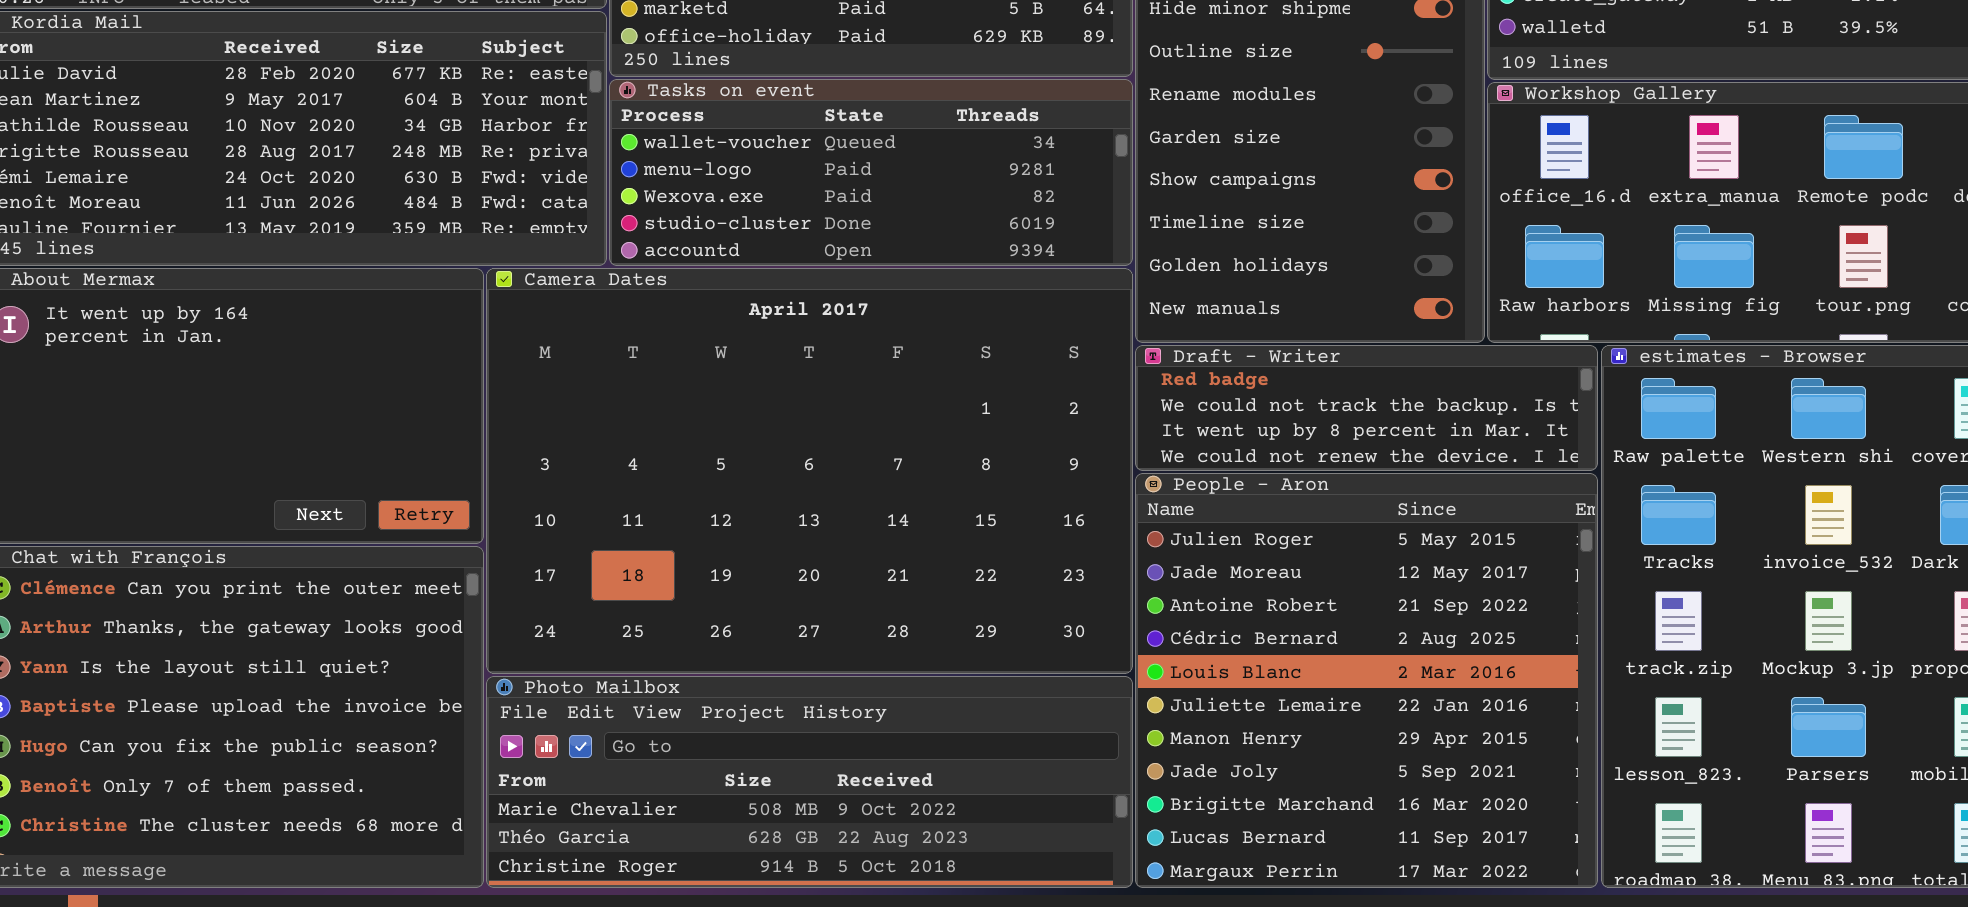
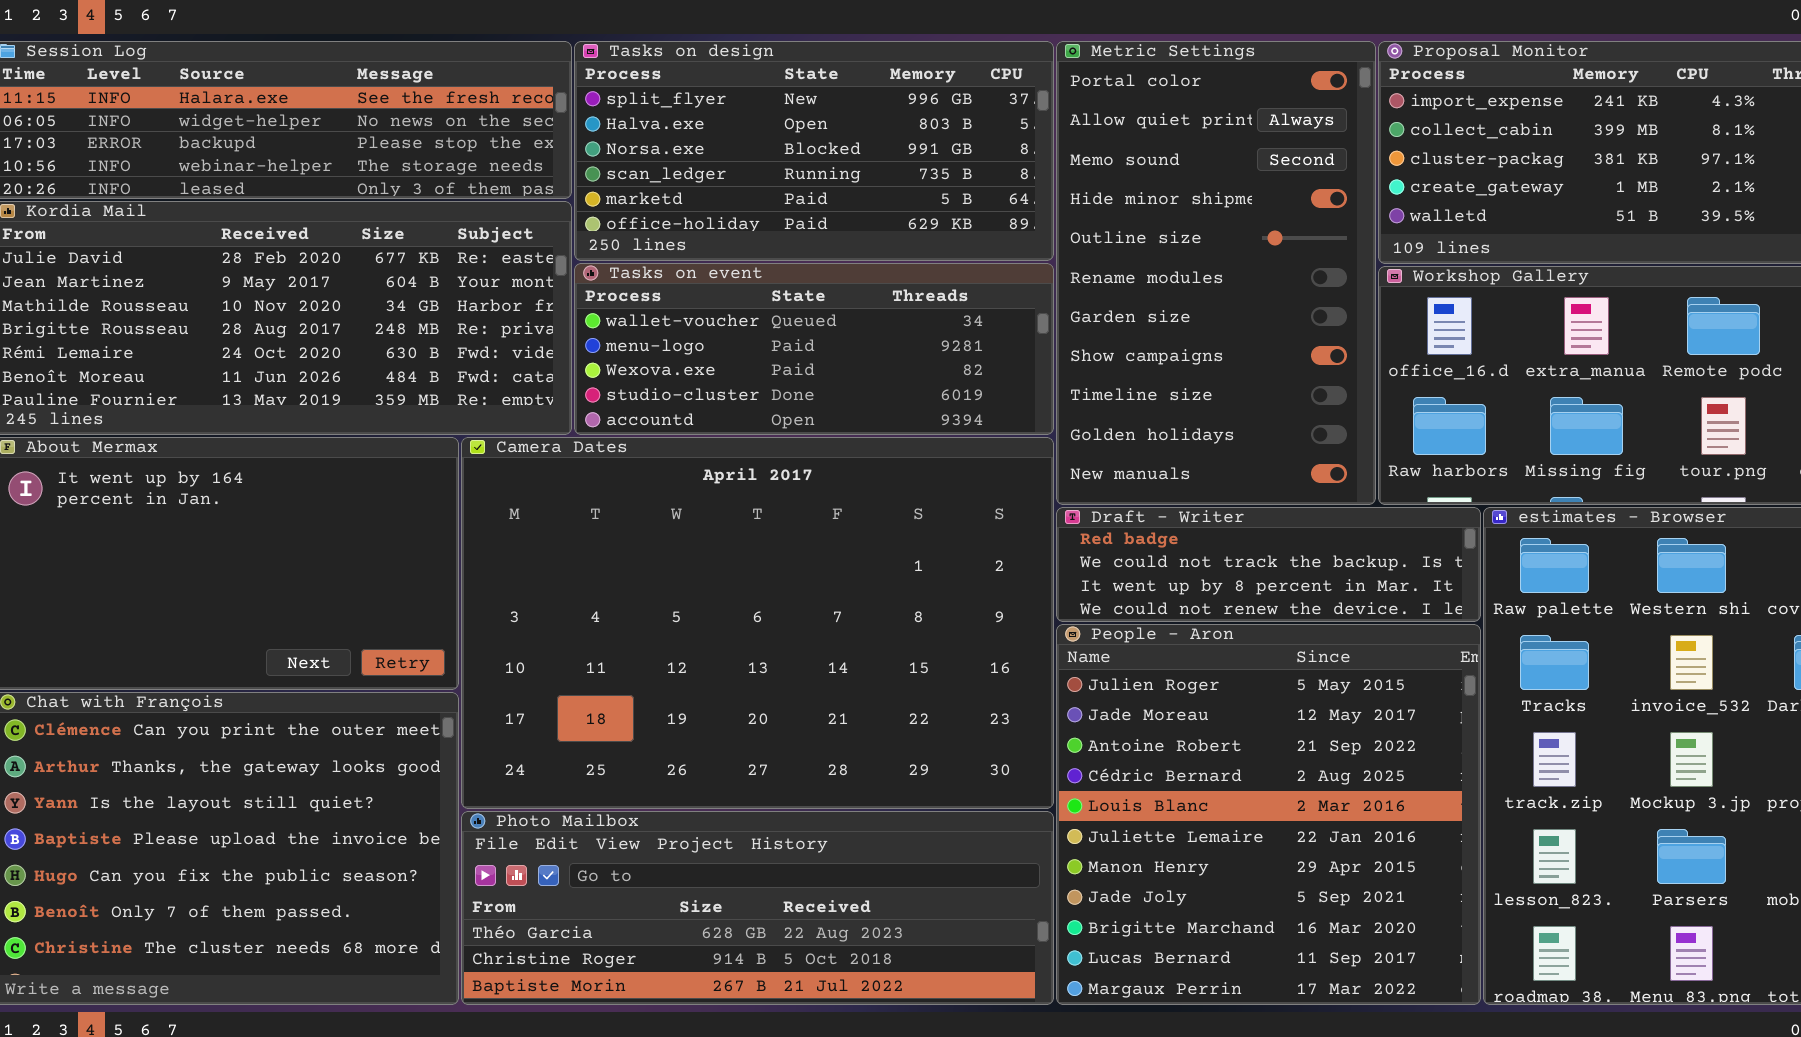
Photo Mailbox: [486,676,1133,888] -> [461,811,1054,1005], scrolled down 1 row

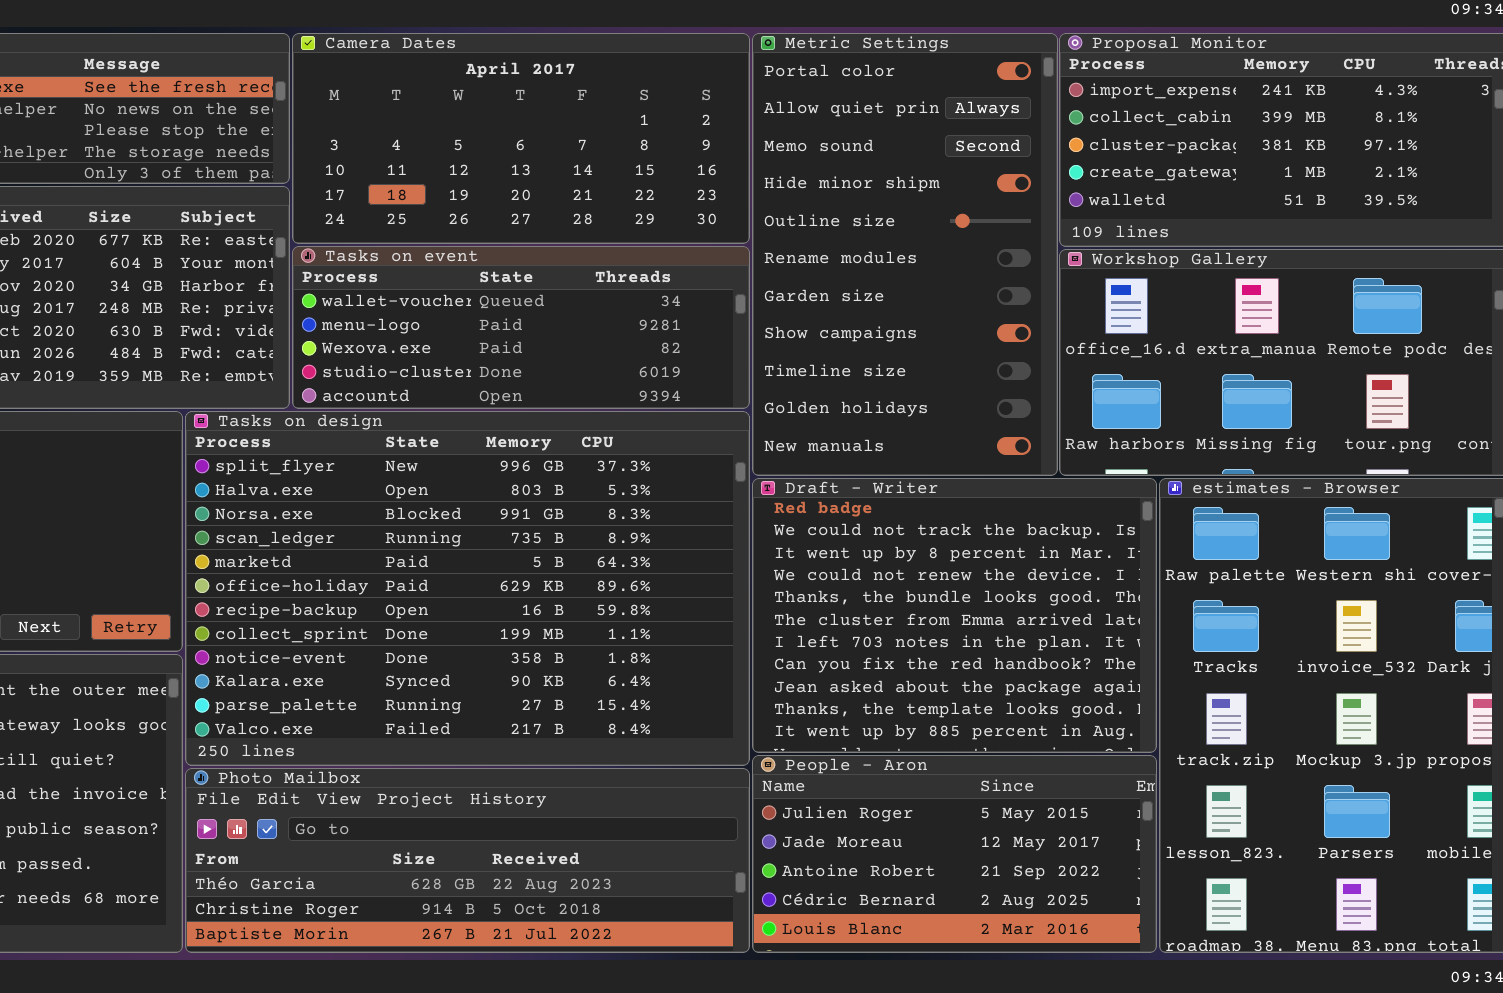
Tasks on design: [574,41,1054,261] -> [185,411,750,766], moved, resized
Camera Dates: [461,437,1054,809] -> [292,33,750,244], moved, resized
Draft - Writer: [1056,507,1481,622] -> [752,478,1157,753], resized
People - Aron: [1056,624,1481,1005] -> [752,755,1157,953], resized

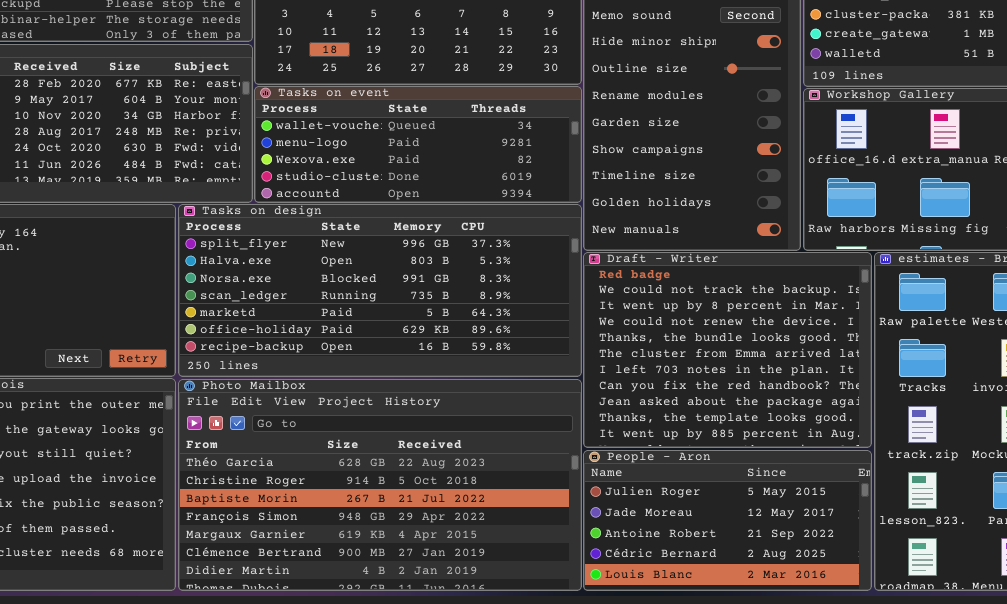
Tasks on design: [185,411,750,766] -> [178,204,582,377], resized
Photo Mailbox: [185,768,750,953] -> [178,379,582,591], resized

